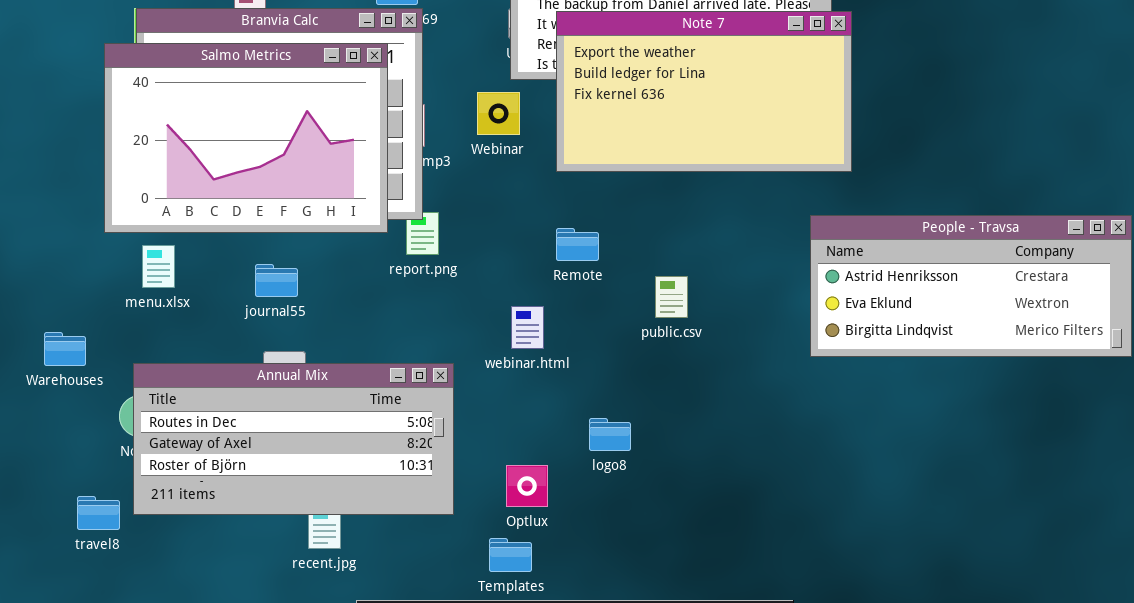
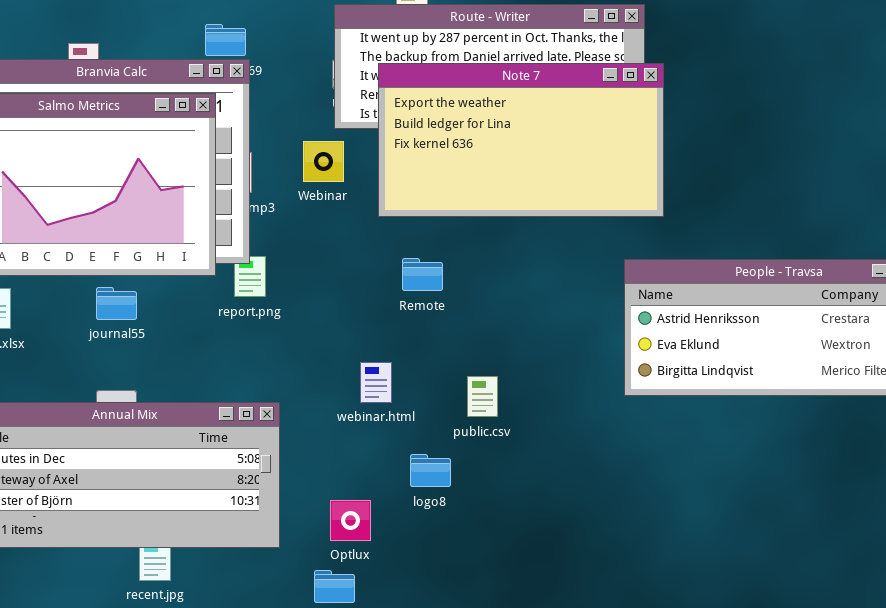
Remote: [556,228,599,261] -> [402,258,443,291], moved
journal55: [255,264,298,297] -> [96,287,137,320], moved
public.csv: [655,276,688,318] -> [467,376,498,417], moved
webinar.html: [511,306,544,349] -> [360,362,392,403], moved

